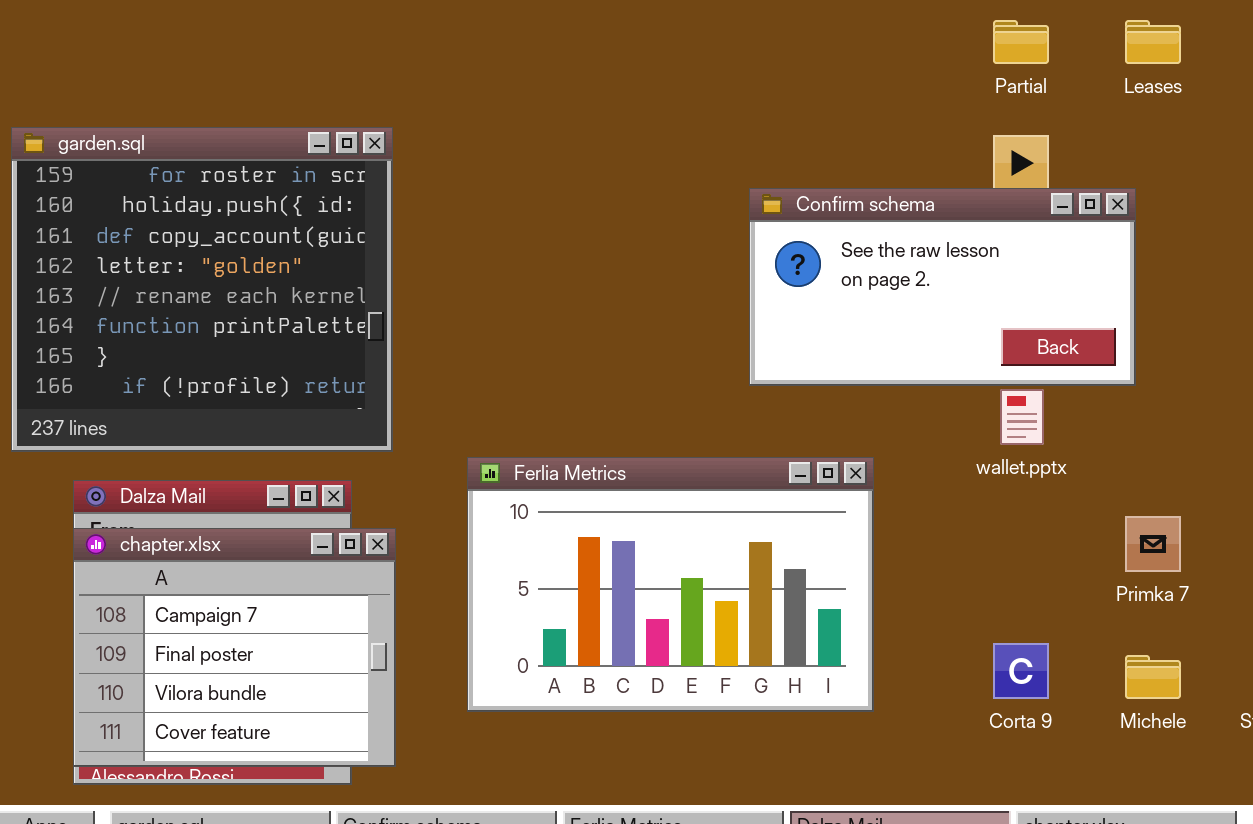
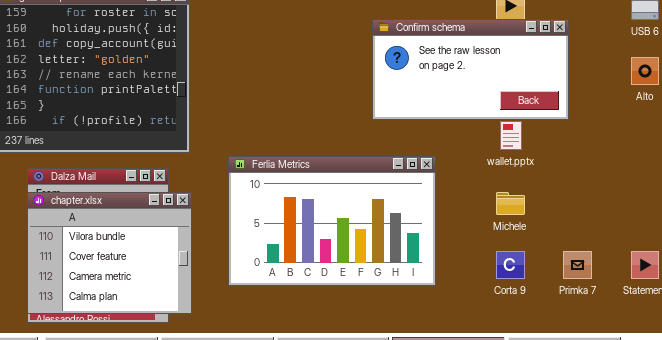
Primka 7: [1125,516,1181,572] -> [563,251,592,279], moved
chapter.xlsx: [73,528,396,767] -> [27,192,192,314], scrolled down 2 rows
Michele: [1125,655,1181,699] -> [496,192,525,215], moved

